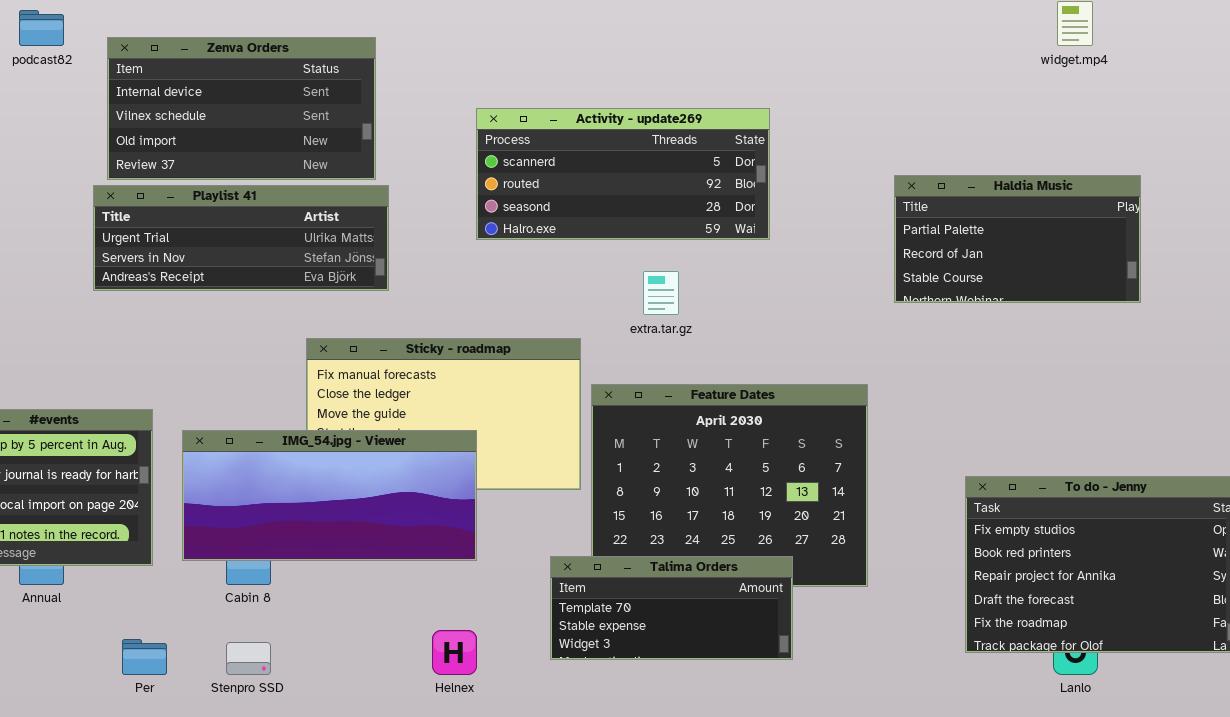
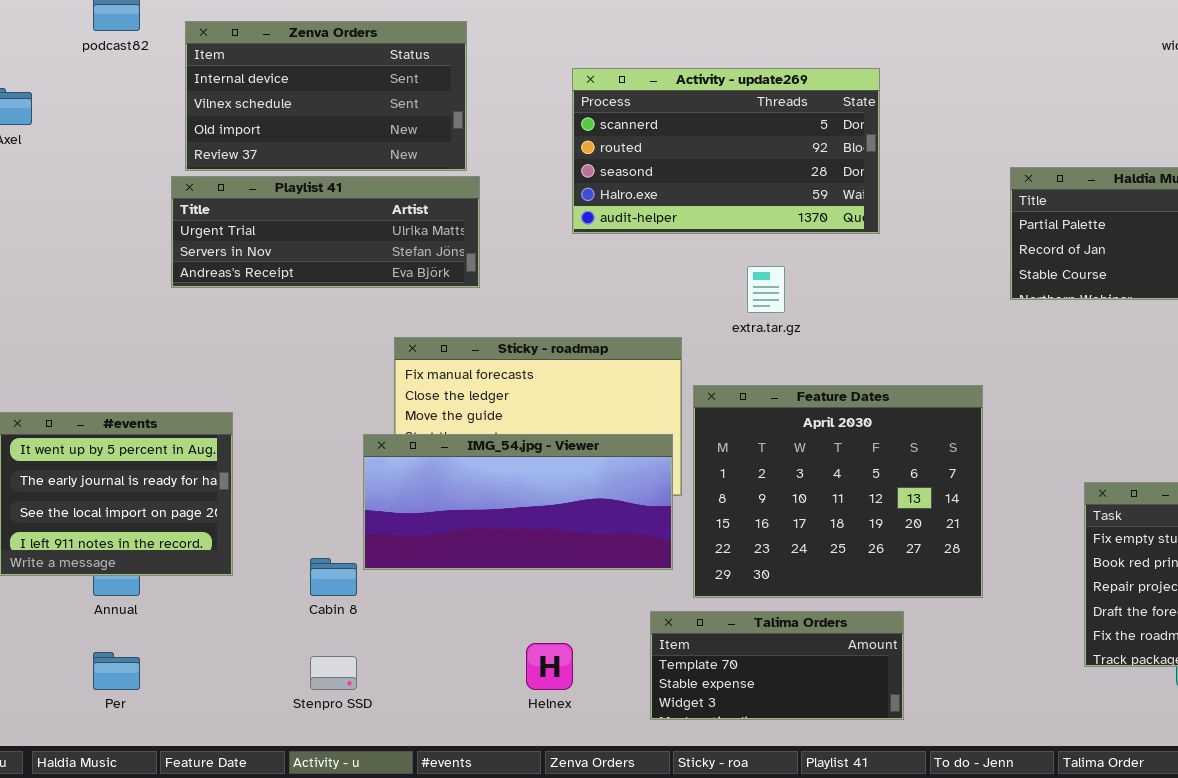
Activity - update269: [476,108,770,240] -> [572,68,880,234], resized
IMG_54.jpg - Viewer: [182,430,477,561] -> [363,434,673,570], moved
Talima Orders: [550,556,793,660] -> [650,611,904,720], moved
Per: [122,639,167,675] -> [93,652,140,690], moved

